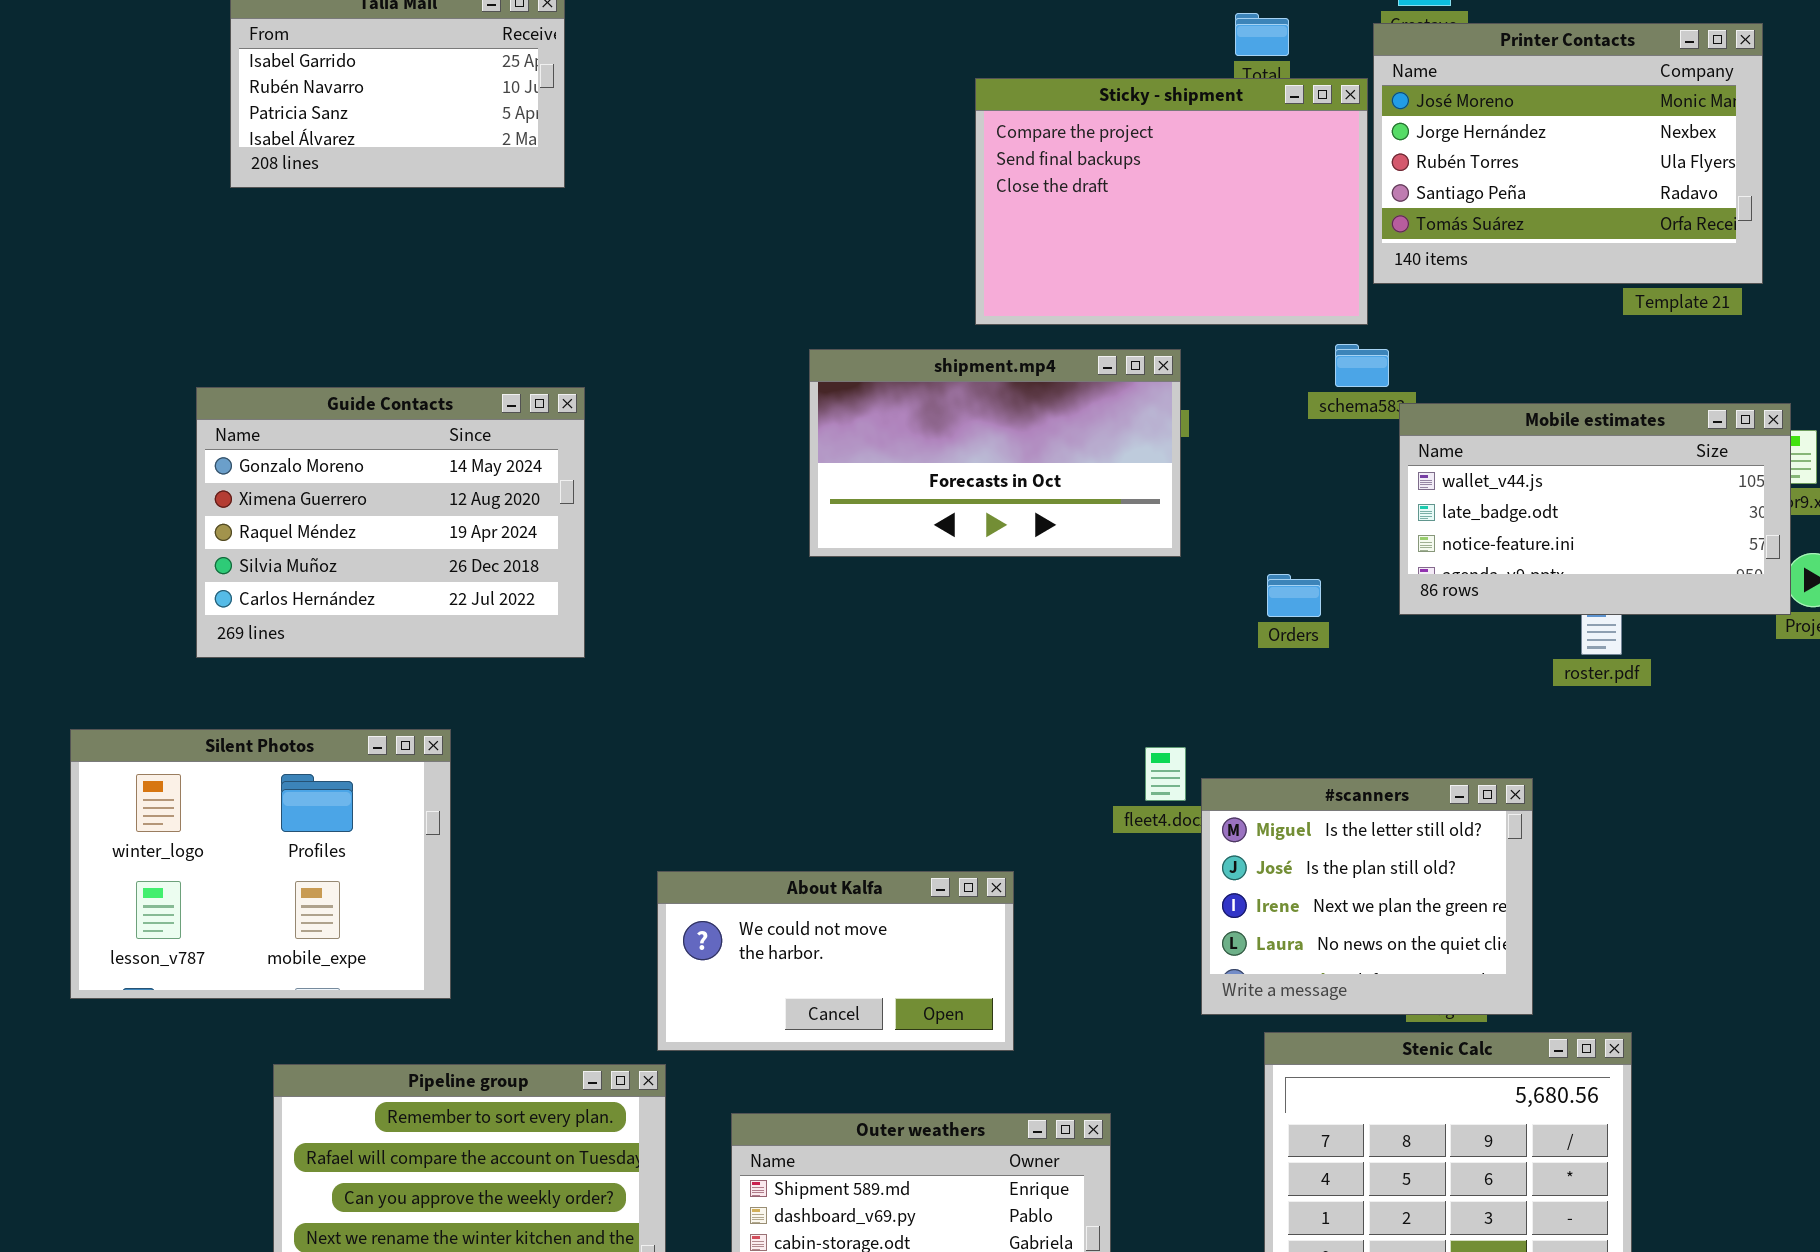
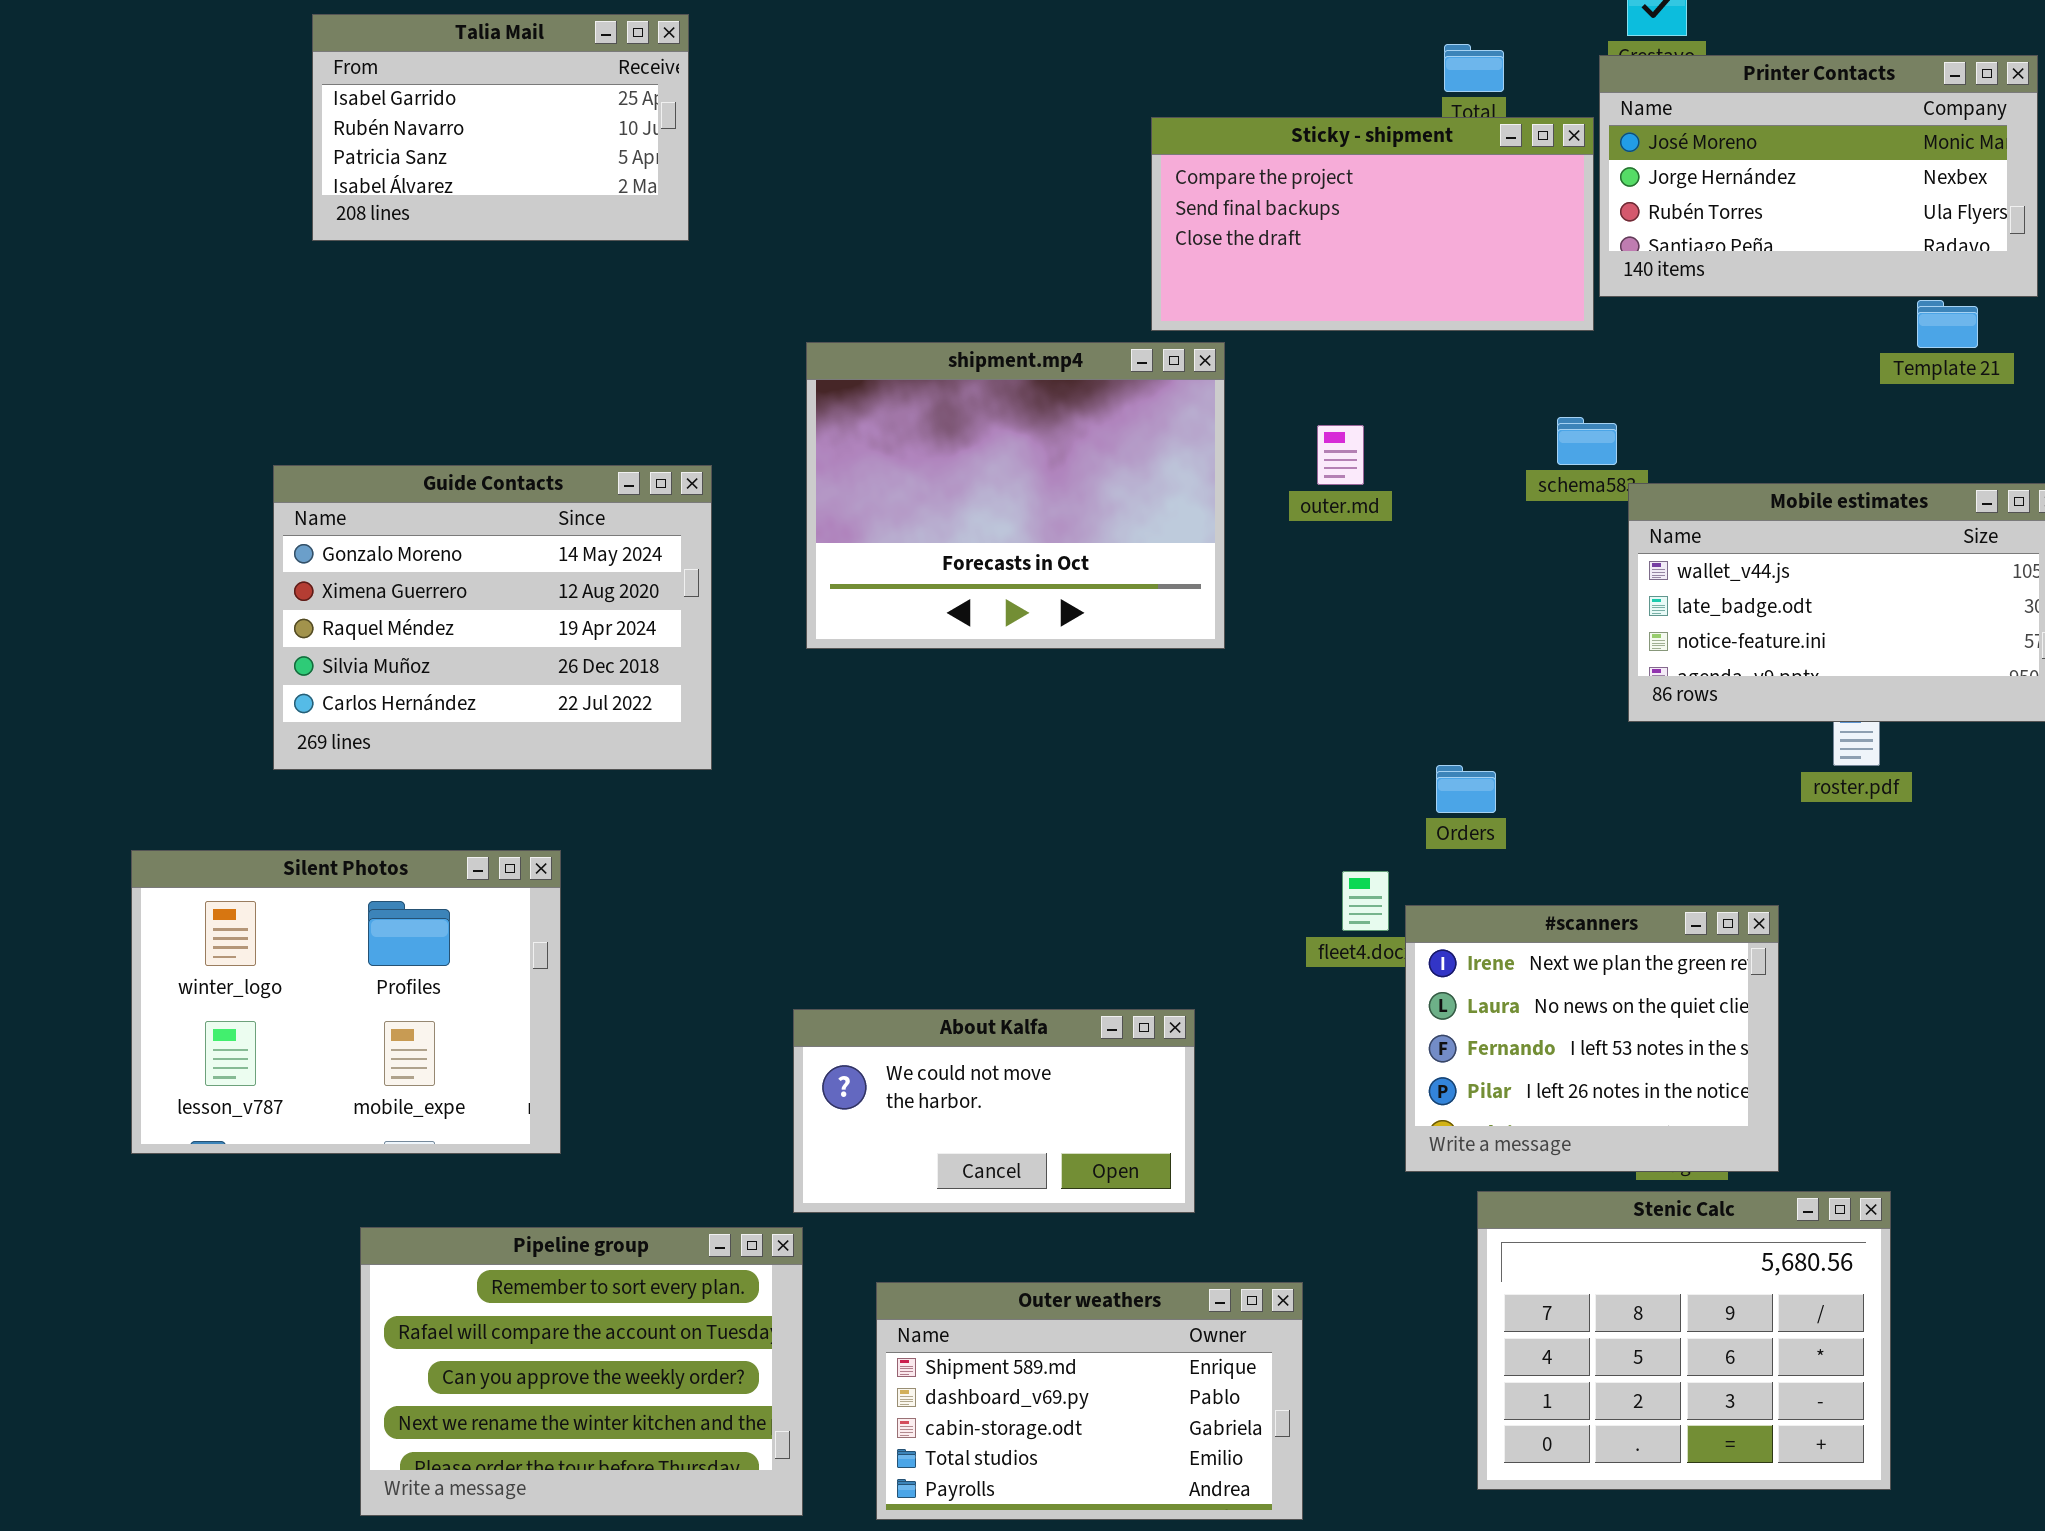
Printer Contacts: [1373,23,1763,284] -> [1599,55,2038,297], resized
Sticky - shipment: [975,78,1368,325] -> [1151,117,1594,331], resized
shipment.mp4: [809,349,1181,557] -> [806,342,1225,649], moved, resized
Orders: [1267,574,1321,617] -> [1436,765,1496,813], moved
#scanners: [1201,778,1533,1015] -> [1405,905,1779,1172], scrolled down 2 rows

